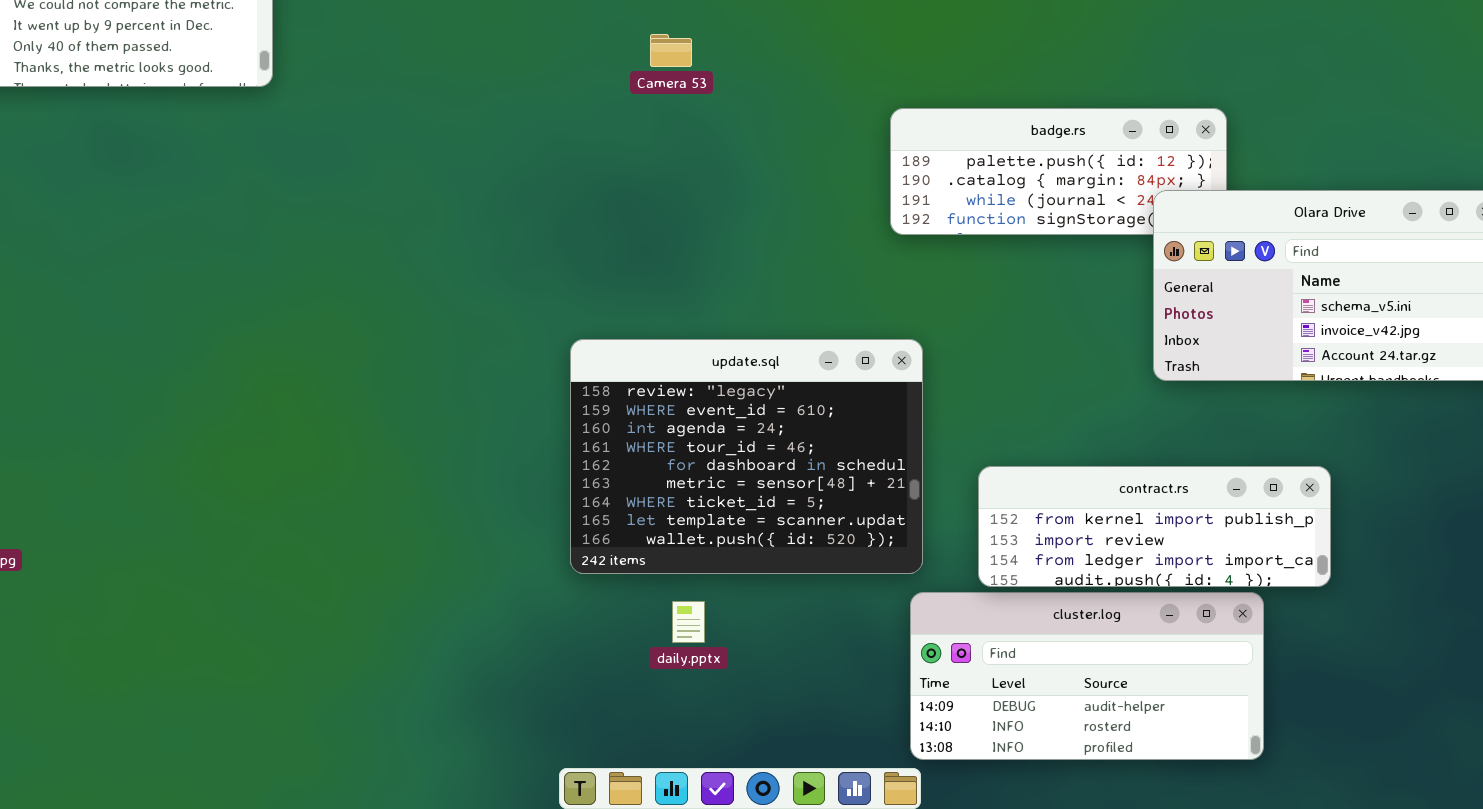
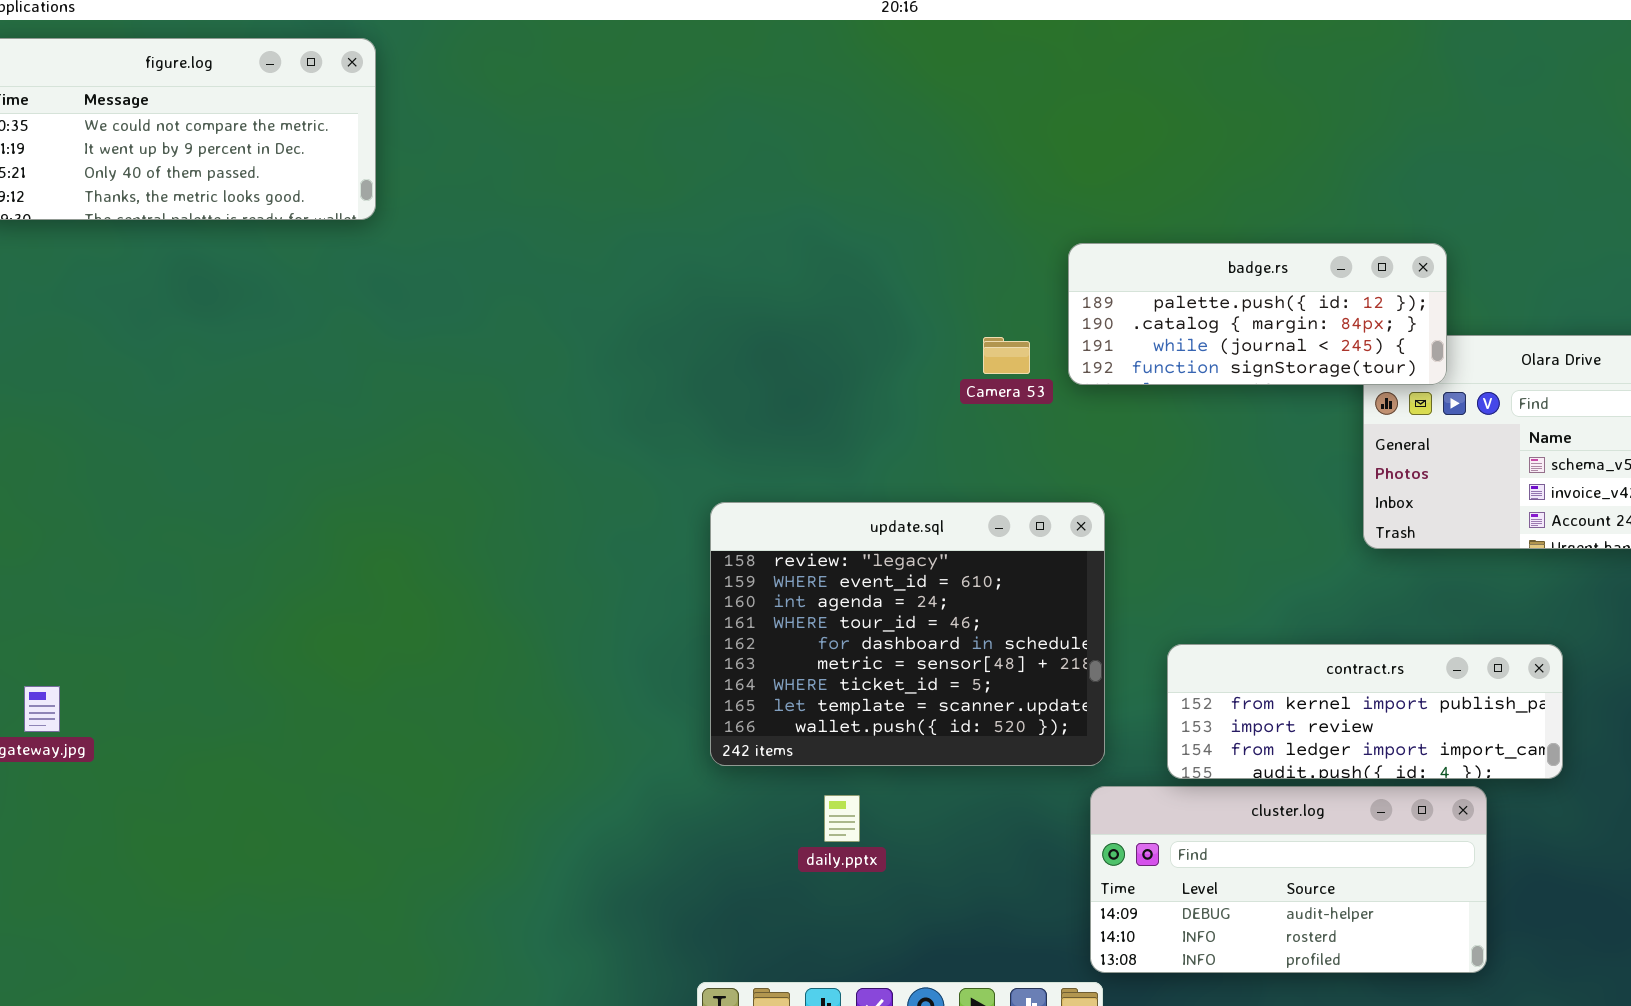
Camera 53: [650,34,692,67] -> [983,337,1030,374], moved
badge.rs: [890,108,1227,235] -> [1068,243,1447,385], raised

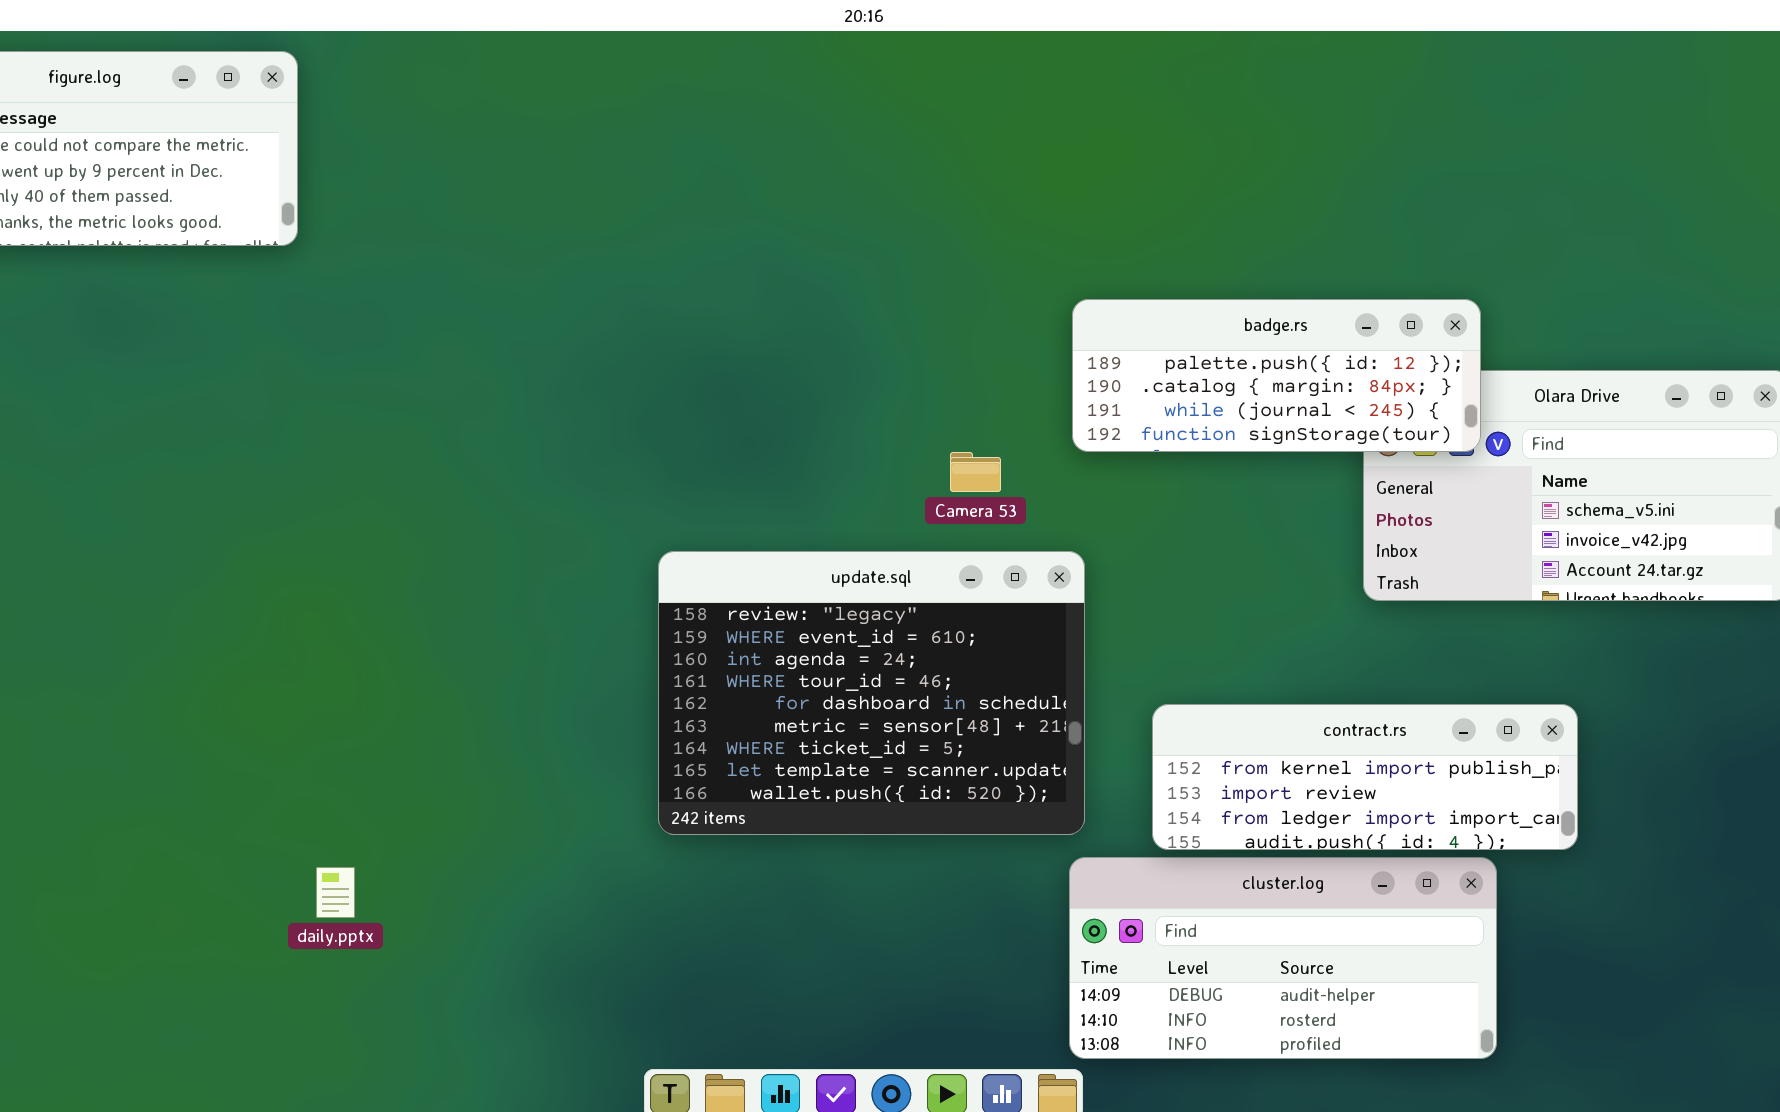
badge.rs: [1068,243,1447,385] -> [1072,299,1481,452], moved
Camera 53: [983,337,1030,374] -> [950,452,1001,492], moved
daily.pptx: [824,795,860,842] -> [316,867,355,918], moved

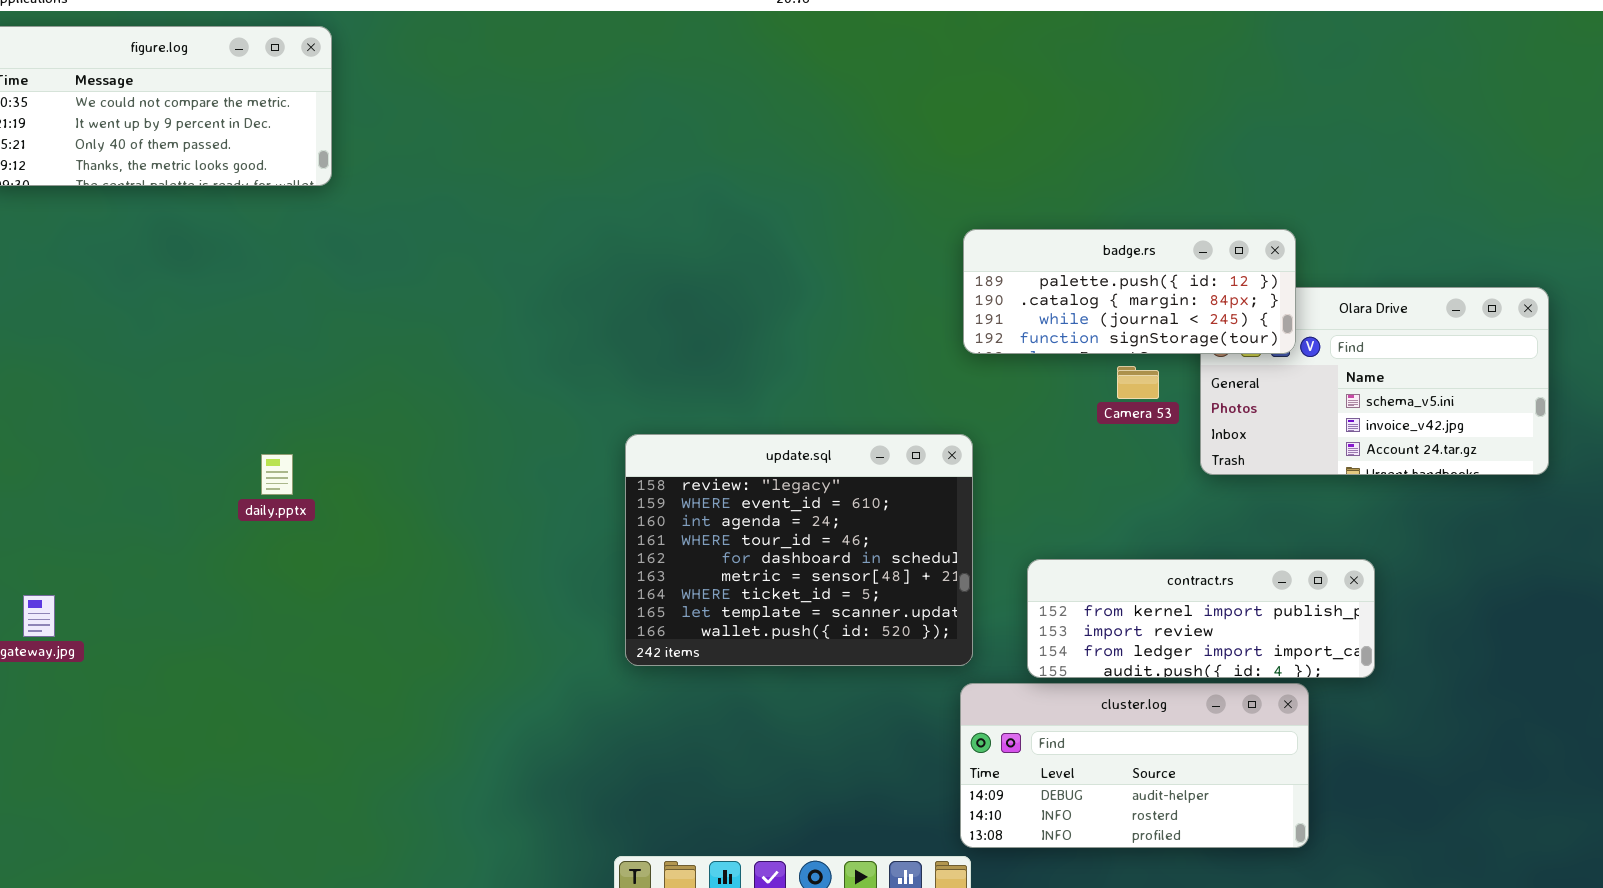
Camera 53: [950,452,1001,492] -> [1117,366,1159,399], moved
daily.pptx: [316,867,355,918] -> [261,454,293,495], moved

